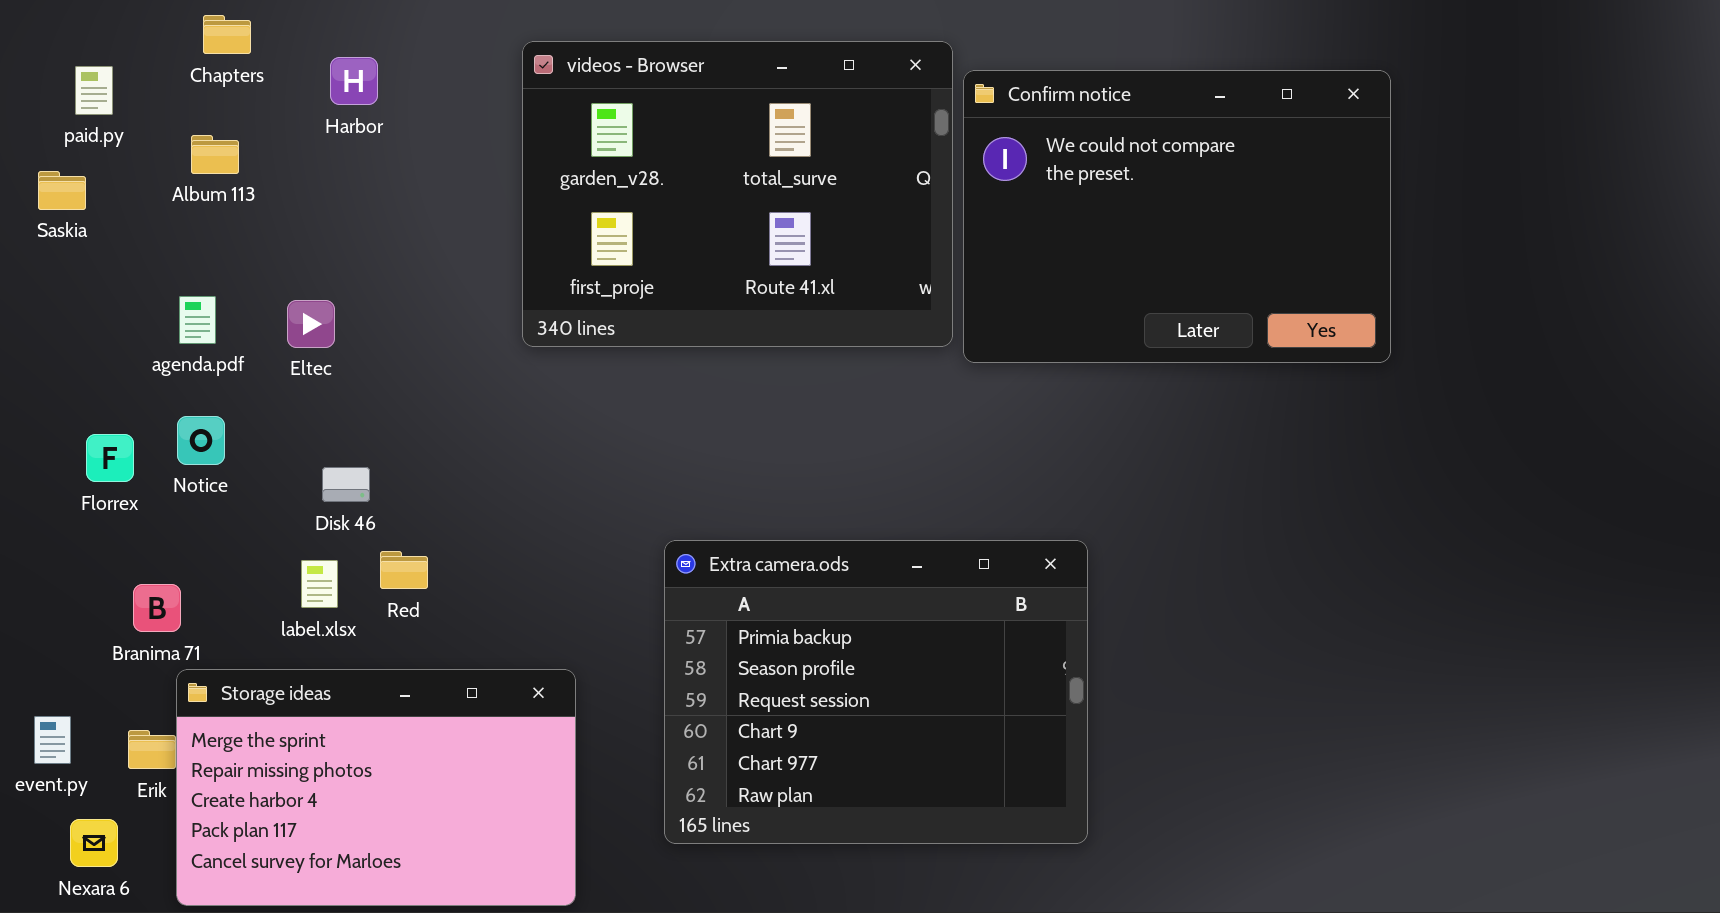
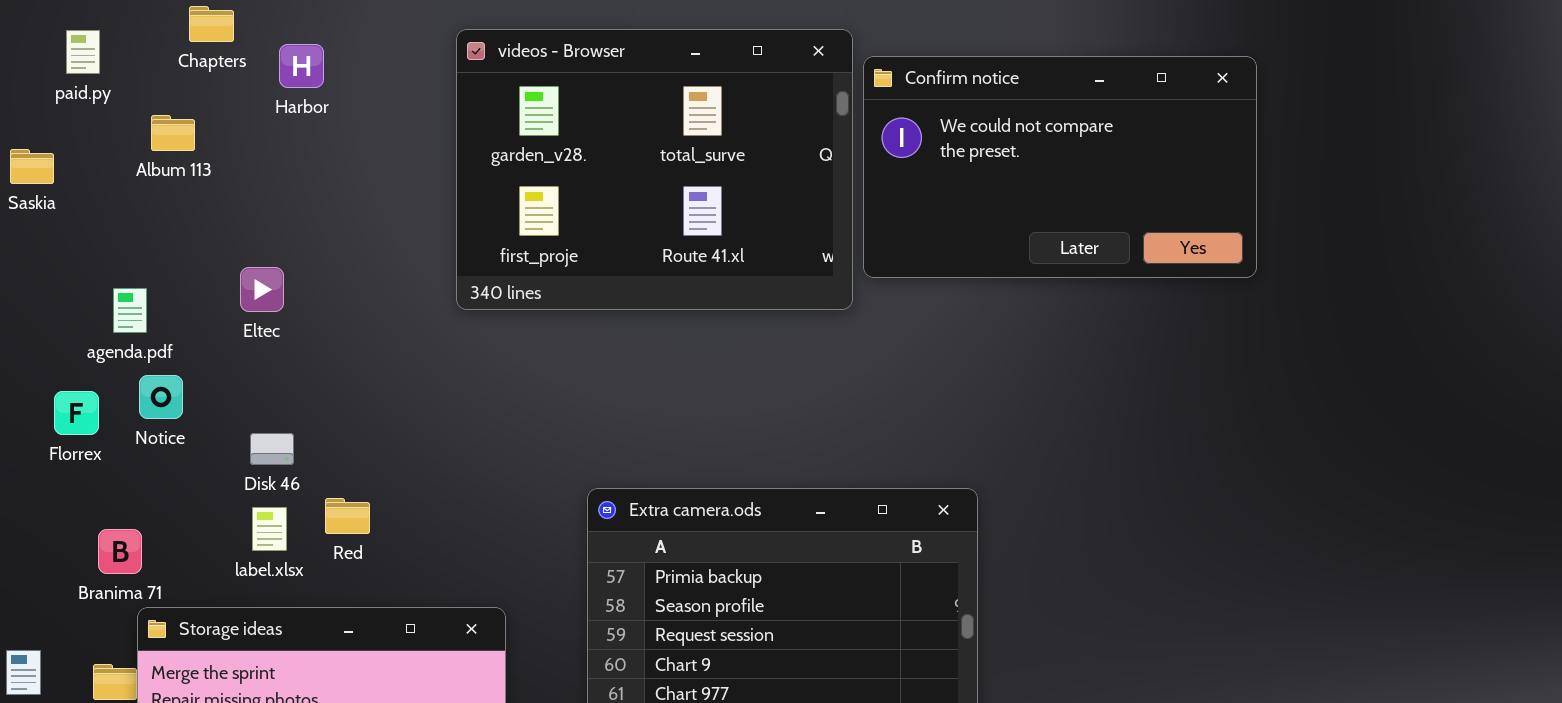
Chapters: [203,15,251,54] -> [189,6,234,42], moved
paid.py: [75,66,113,115] -> [66,30,100,74], moved
Confirm notice: [963,70,1391,363] -> [863,56,1257,278], resized
agenda.pdf: [179,296,216,344] -> [113,288,147,333], moved
Disk 46: [322,467,370,502] -> [250,433,294,465], moved

